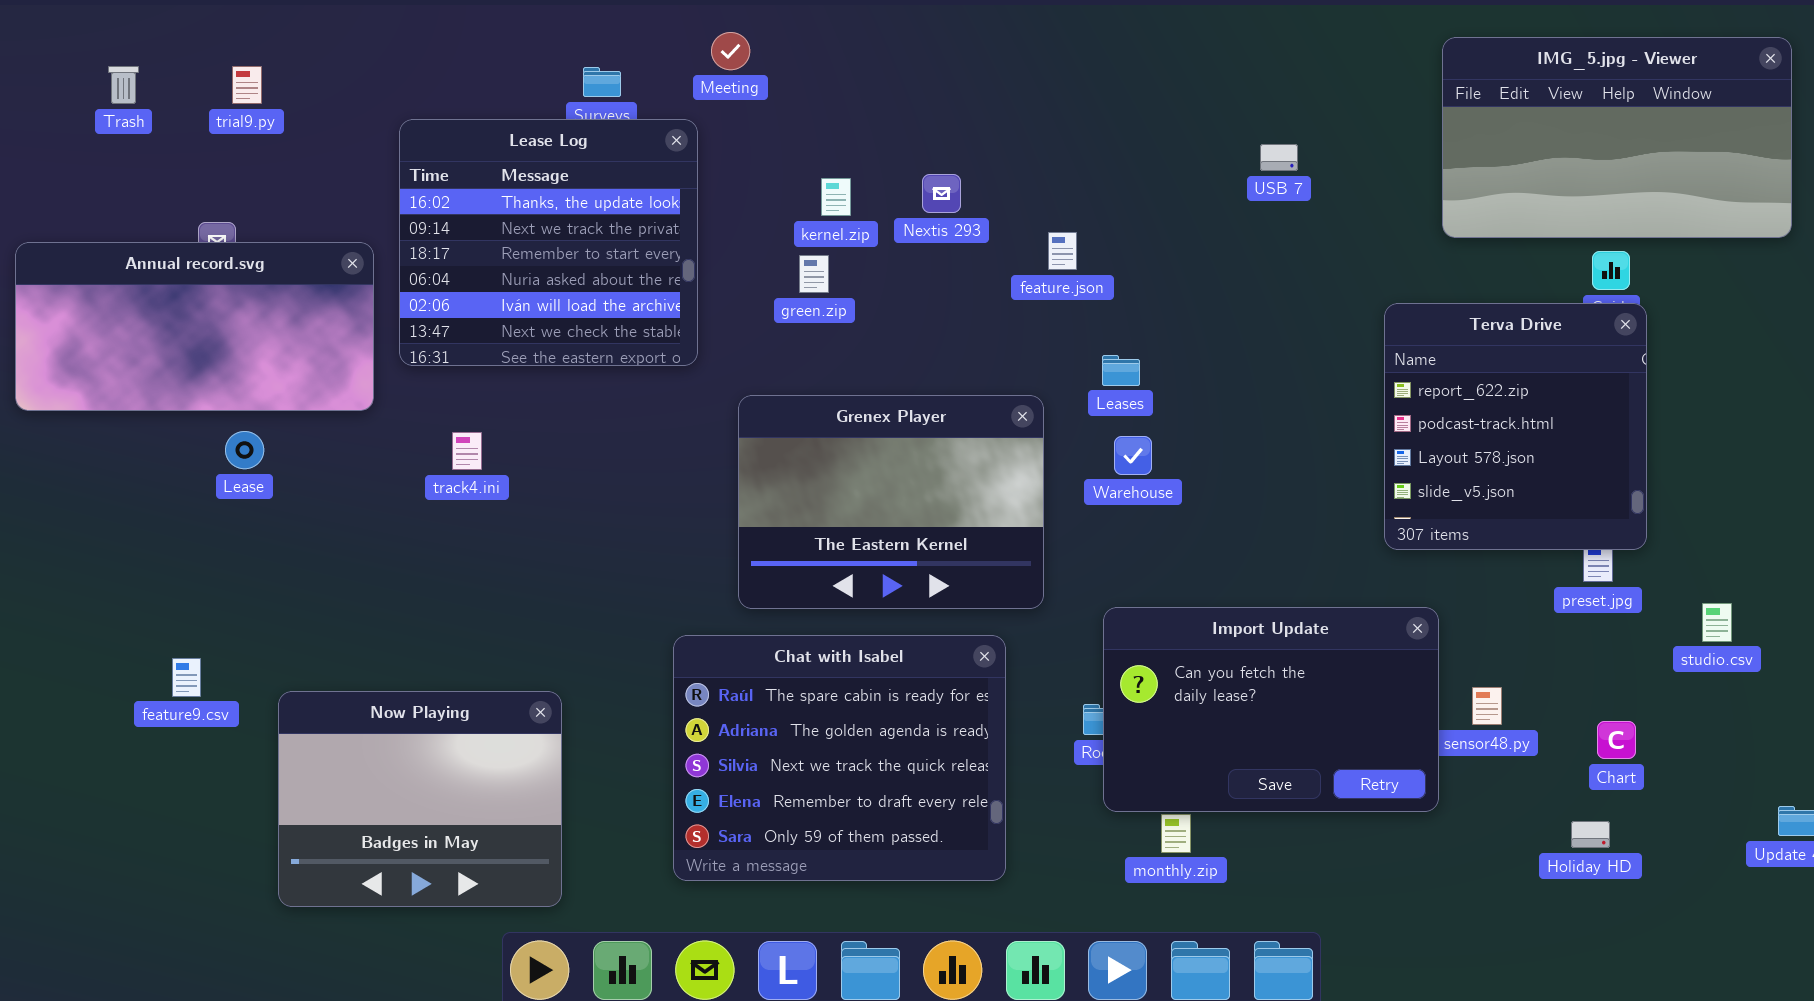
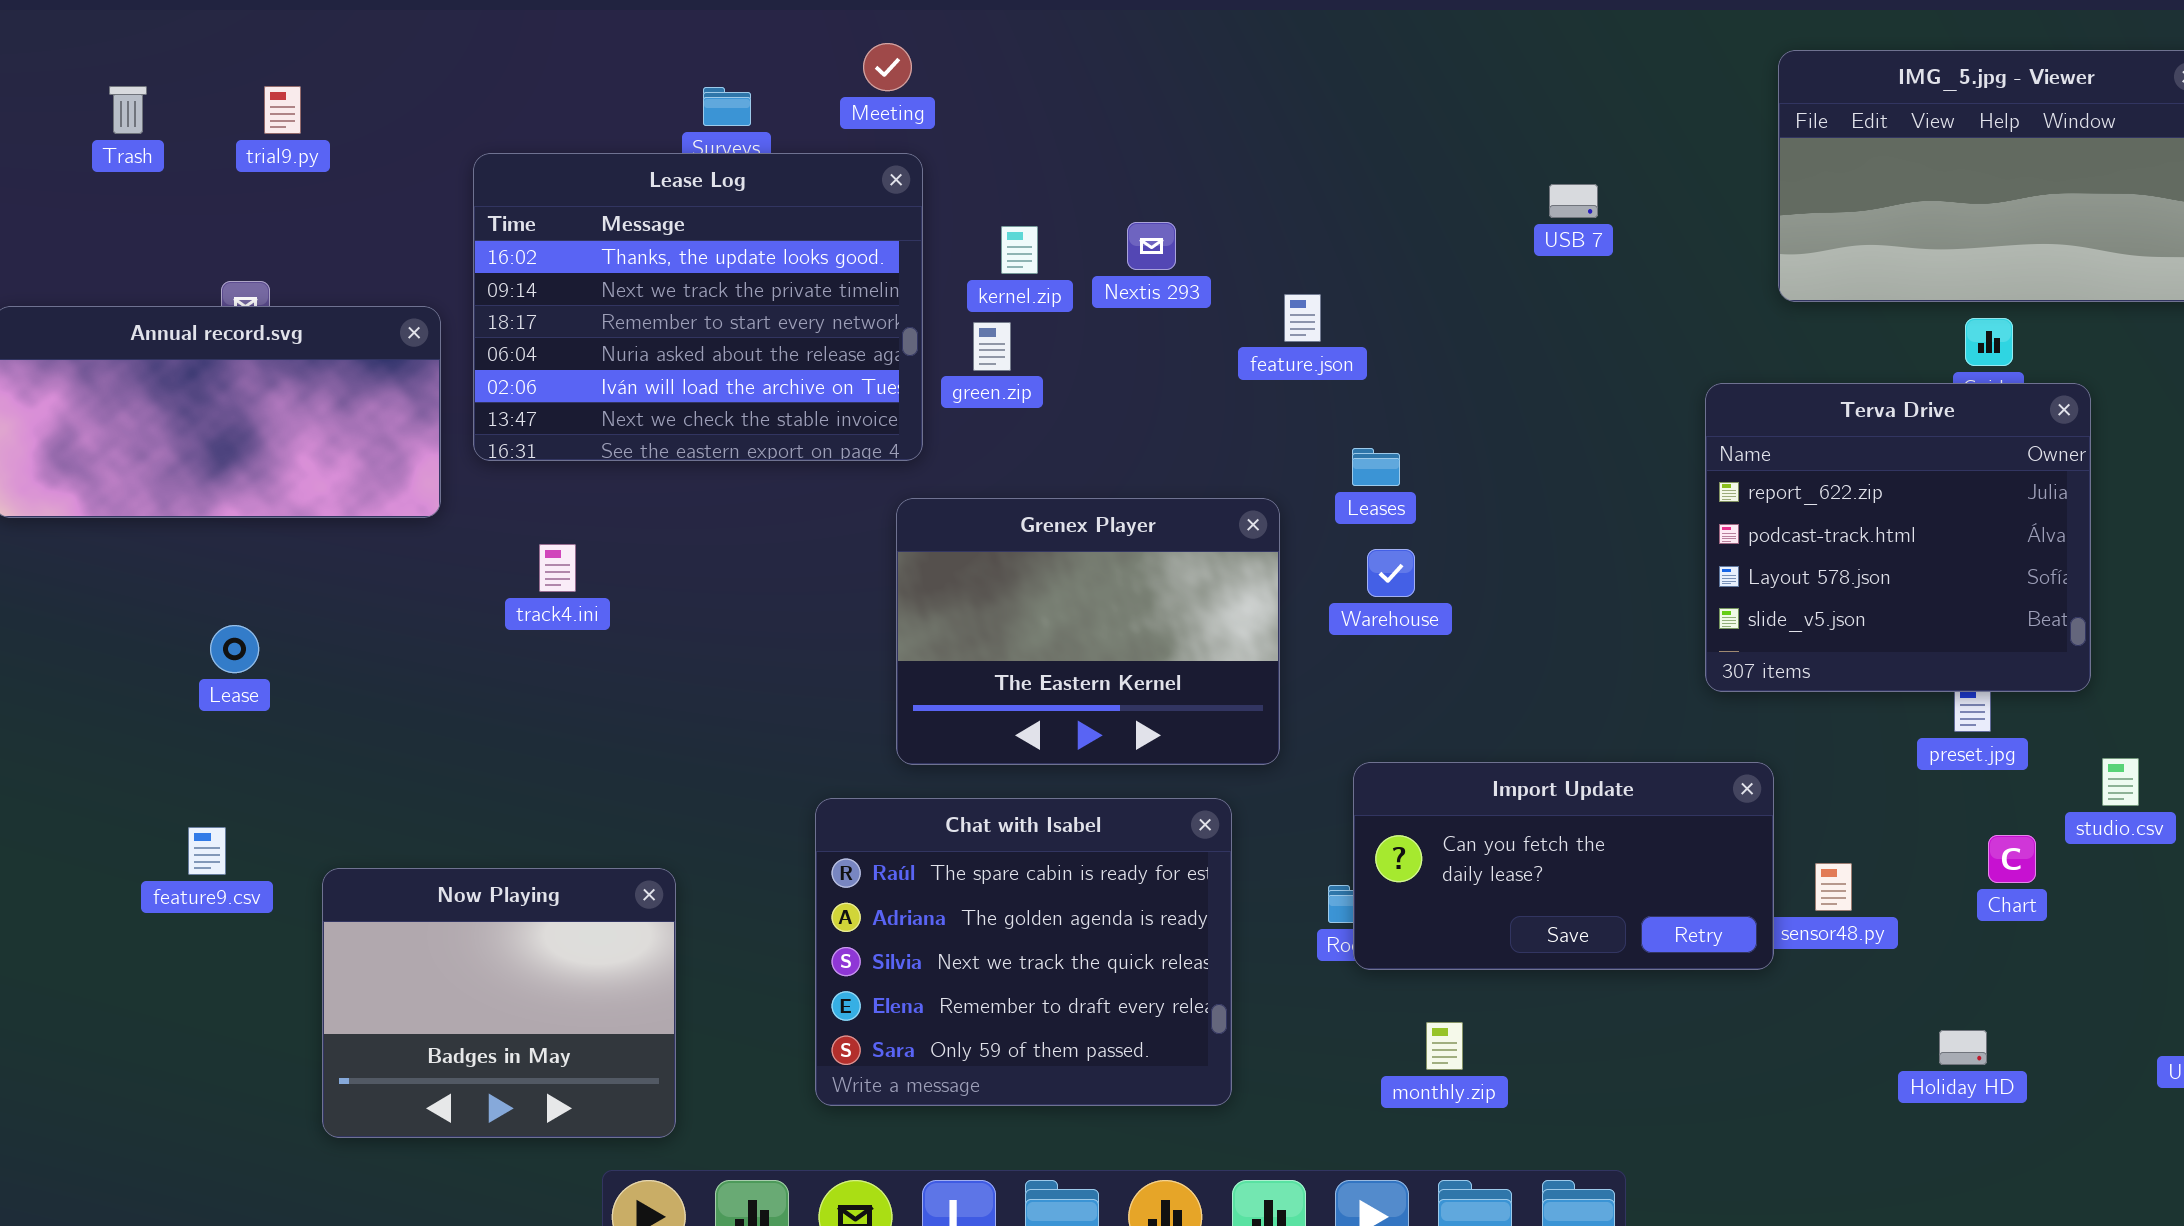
Lease Log: [399,119,698,366] -> [473,153,923,461], resized
Terva Drive: [1384,303,1647,550] -> [1705,383,2091,692], resized
Lease: [225,431,264,469] -> [210,625,259,673], moved
Import Update: [1103,607,1439,812] -> [1353,762,1774,970], resized
Chart: [1597,721,1636,759] -> [1988,835,2036,883], moved

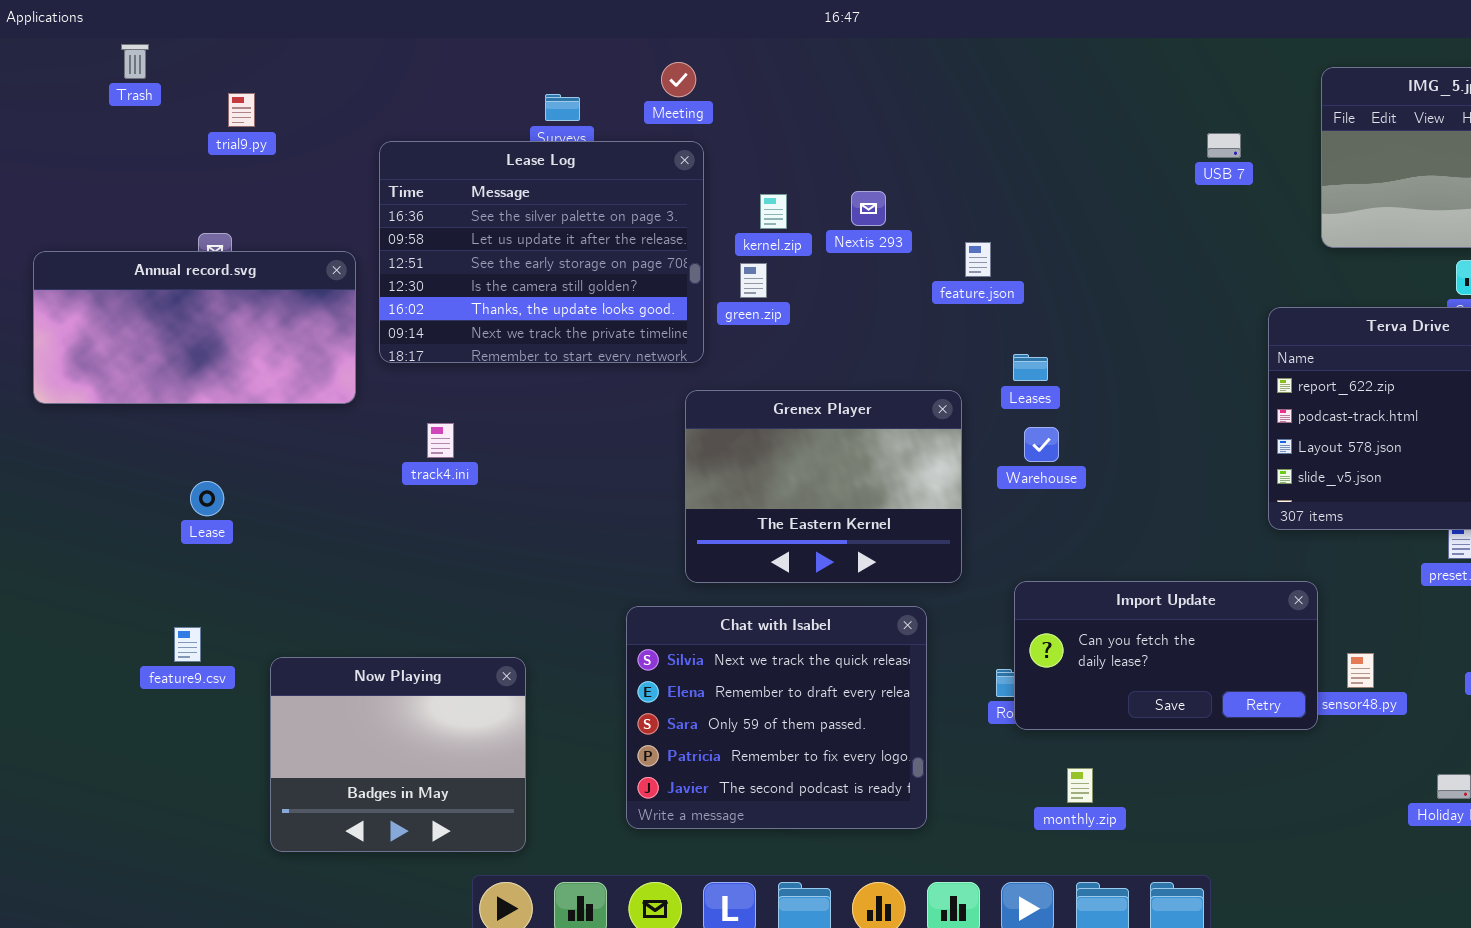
Trash: [109,86,147,134] -> [121,44,149,79], moved
Lease Log: [473,153,923,461] -> [379,141,704,363], scrolled up 4 rows
USB 7: [1549,184,1598,218] -> [1207,133,1241,158], moved
Chat with Isabel: [815,798,1232,1106] -> [626,606,927,829], scrolled down 2 rows

